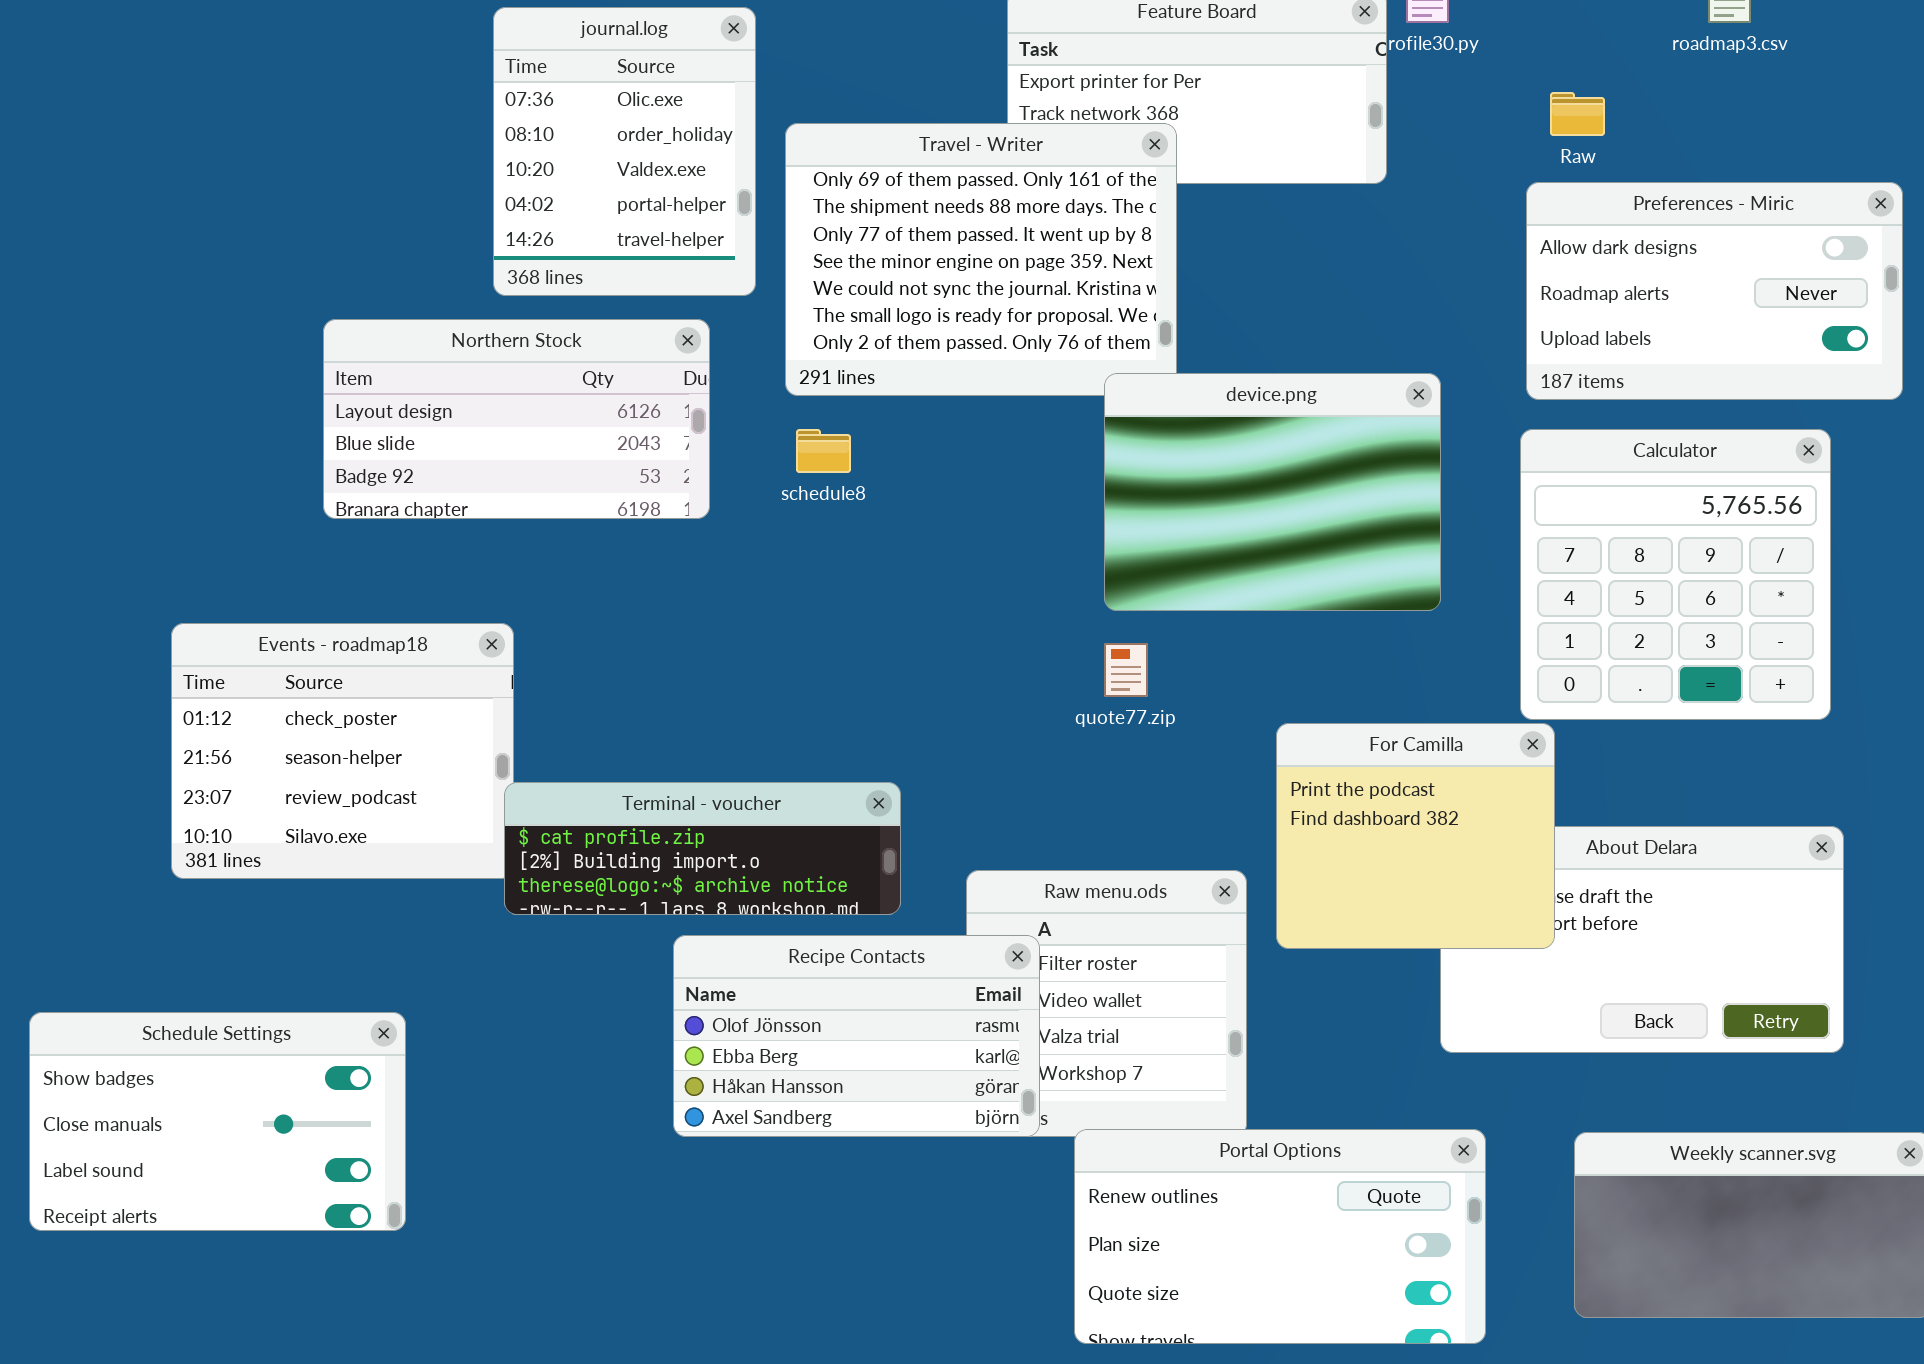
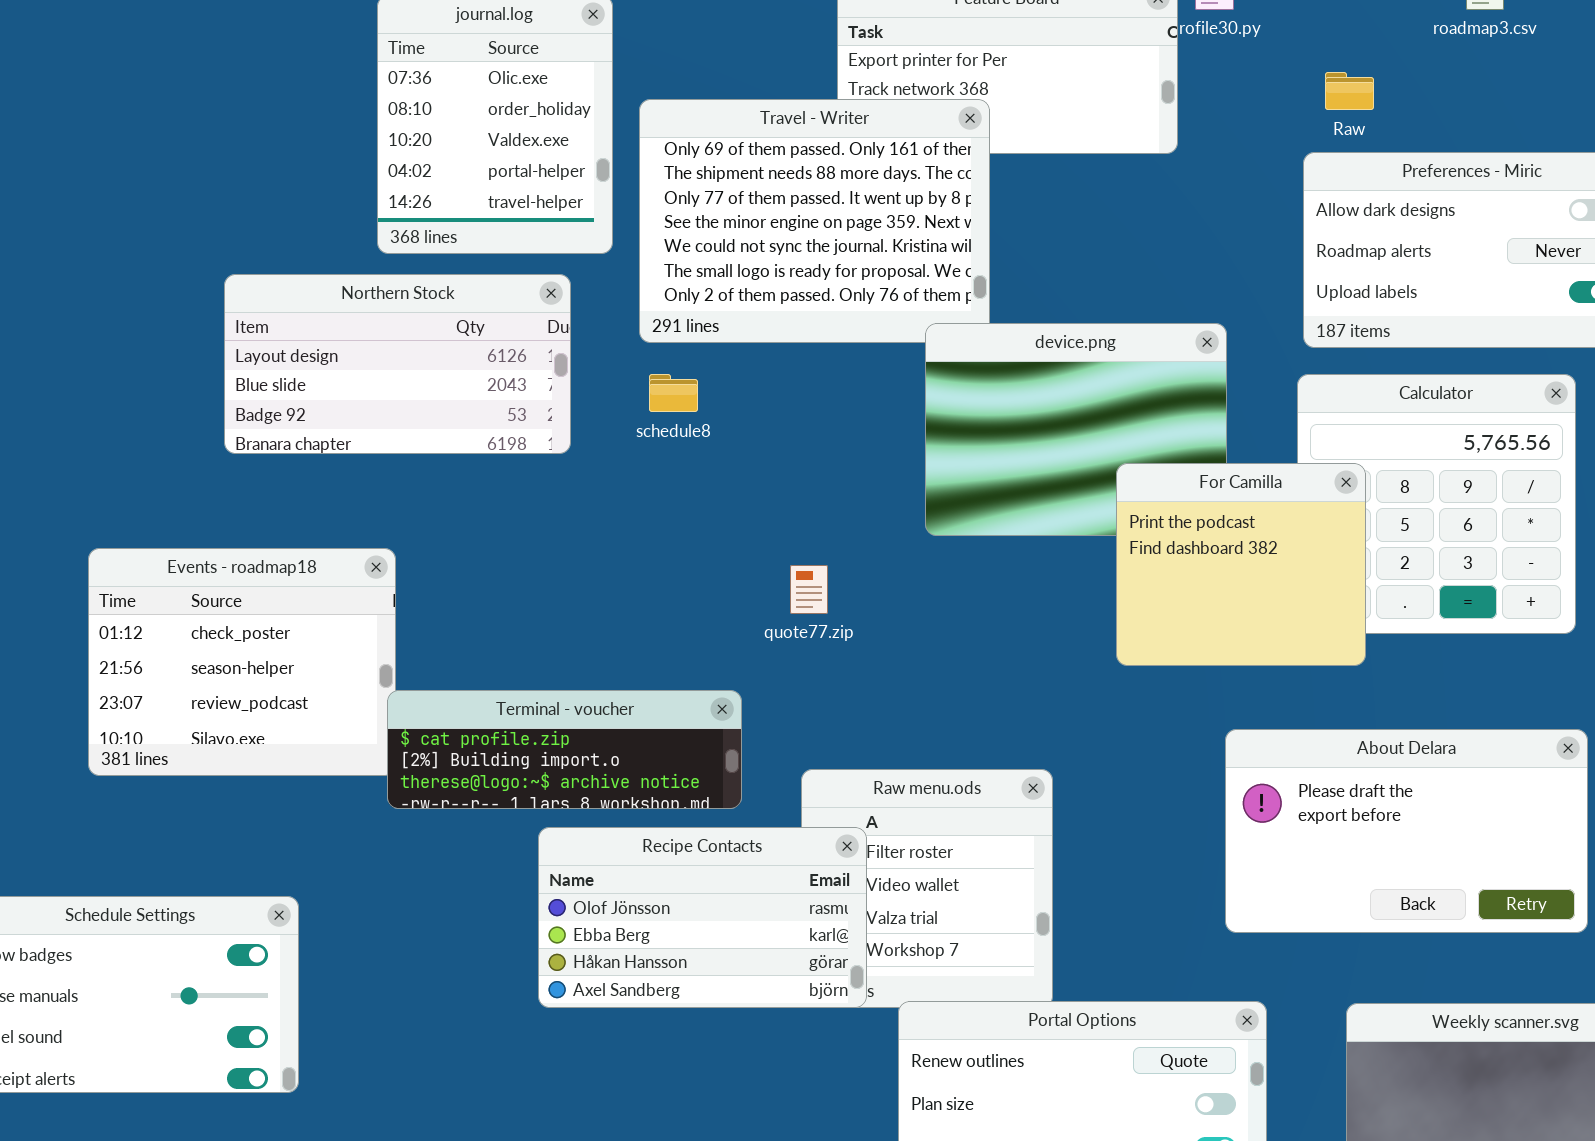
quote77.zip: [1104,643,1148,697] -> [790,565,828,614], moved
For Camilla: [1276,723,1555,949] -> [1116,463,1366,666], moved

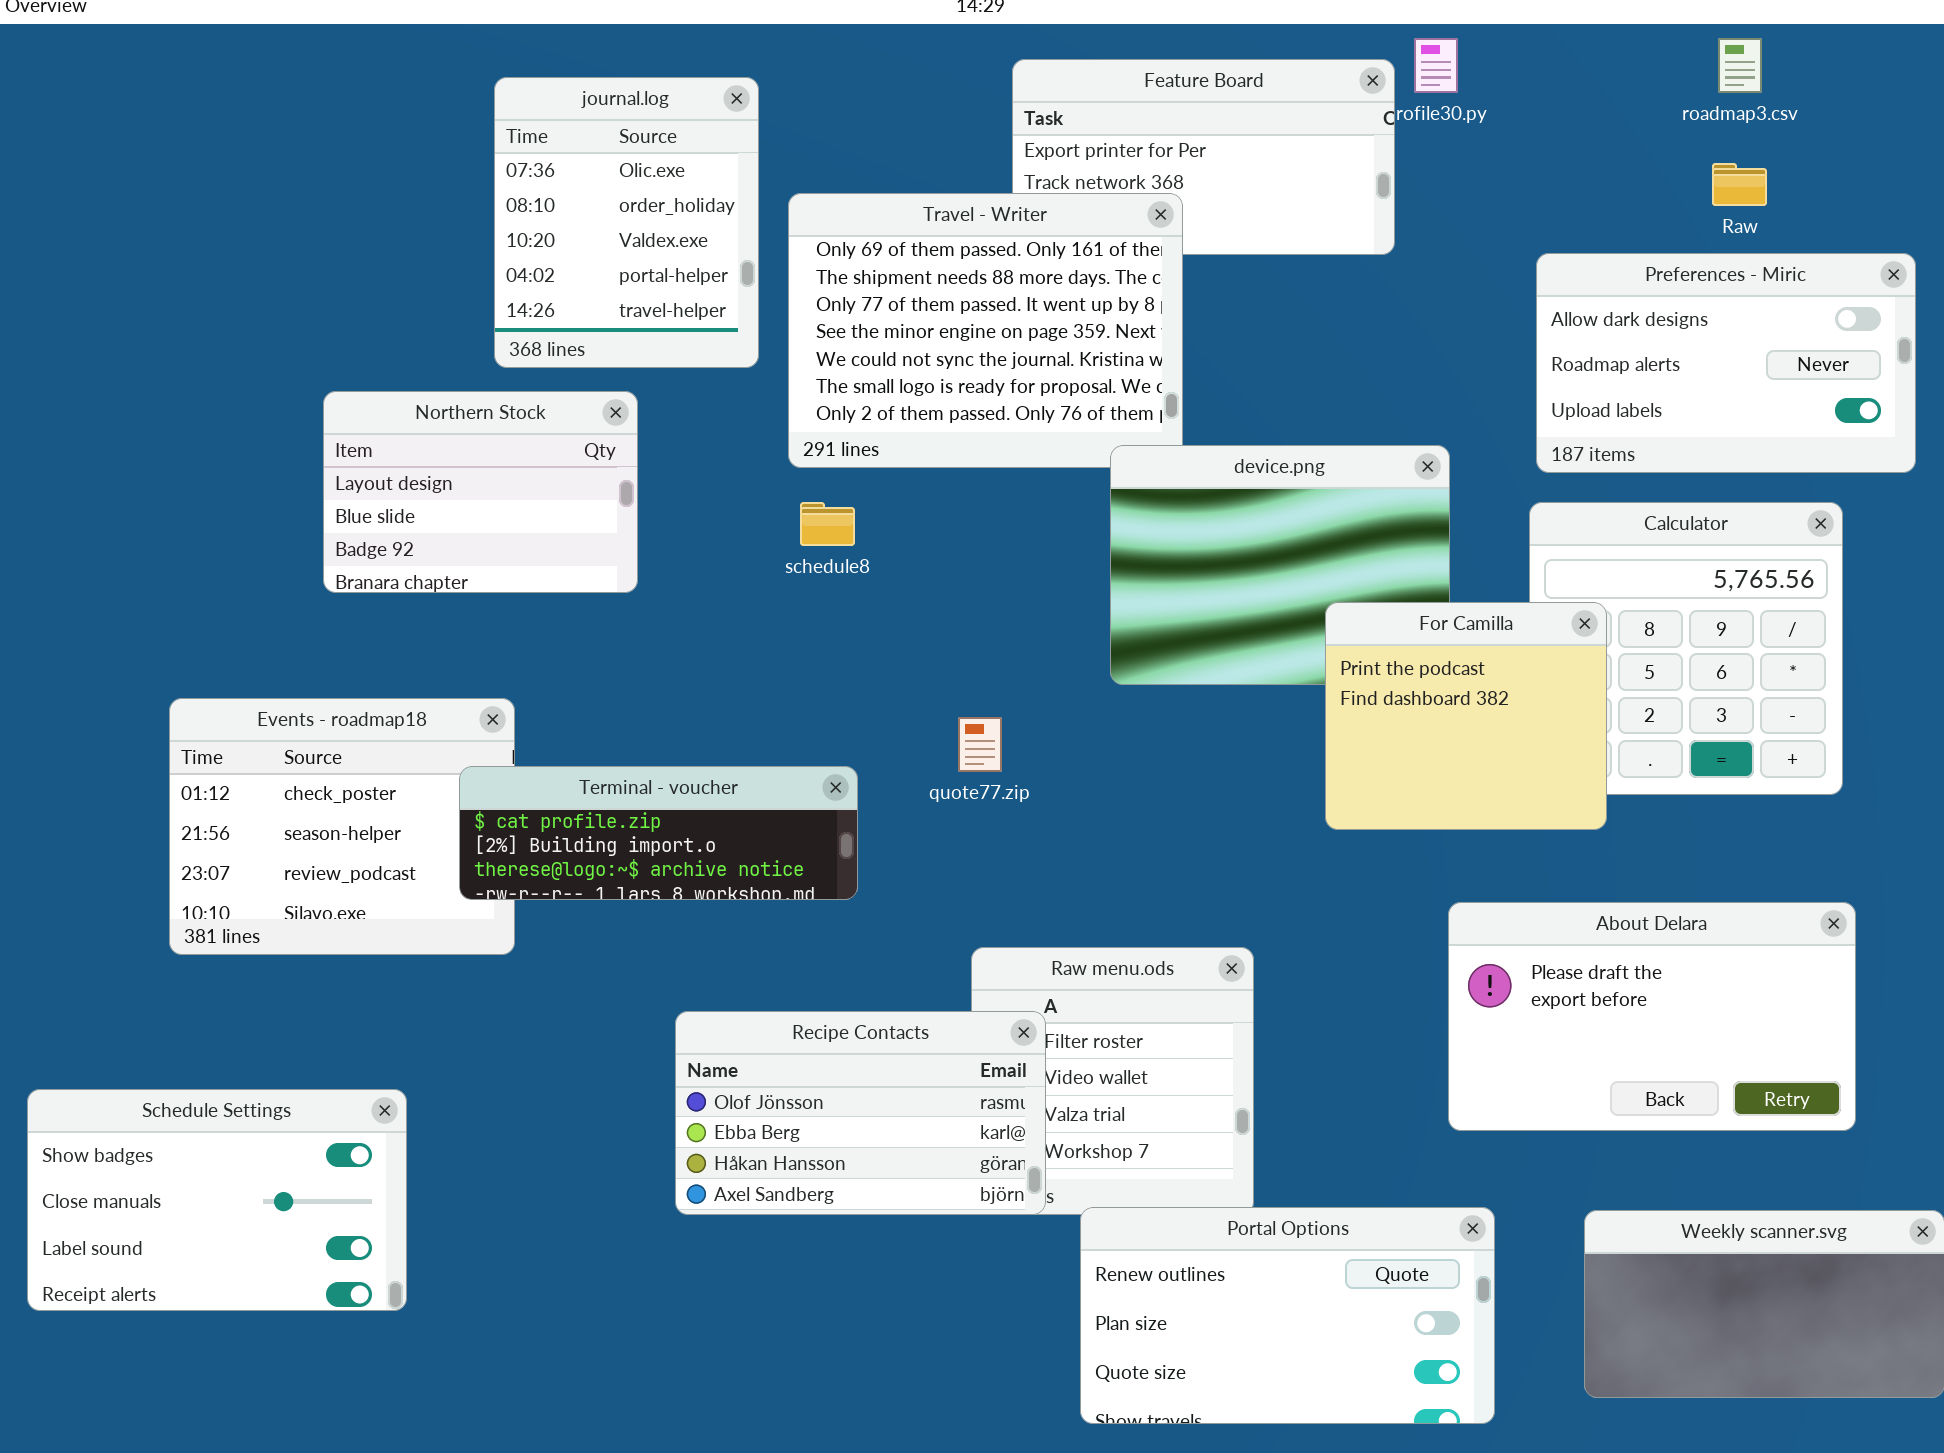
Raw: [1325,72,1374,110] -> [1712,163,1767,206], moved
Northern Stock: [224,274,571,454] -> [323,391,638,593], resized
Terminal - voucher: [387,690,742,809] -> [459,766,858,900], moved

